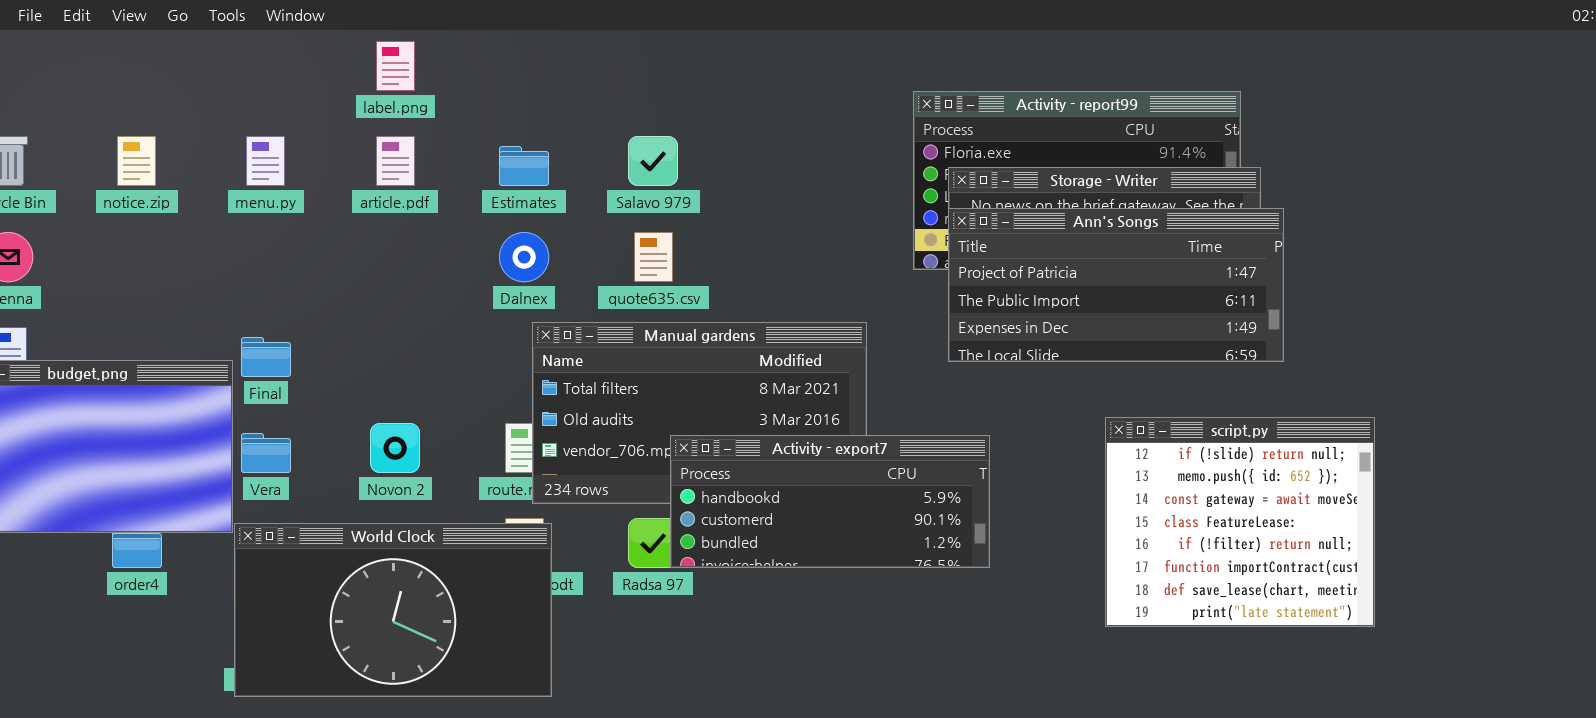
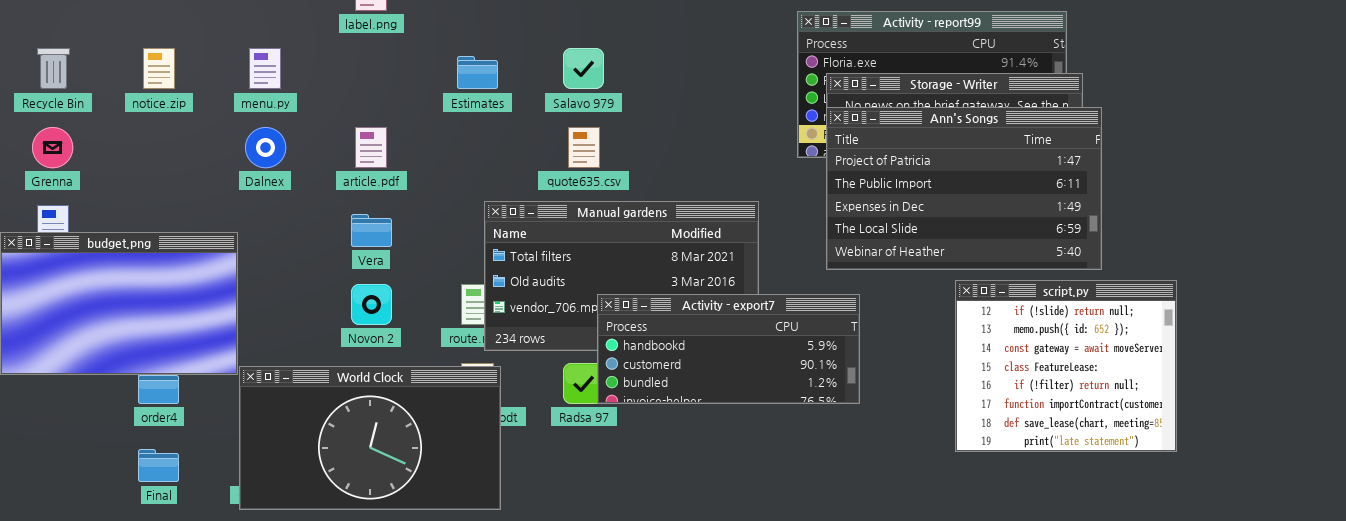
article.pdf: [376,136,415,186] -> [355,127,387,168], moved
Ann's Songs: [948,208,1284,362] -> [826,107,1102,270], resized
Dalnex: [499,232,549,282] -> [245,127,286,168], moved
Final: [241,337,291,377] -> [138,449,179,482], moved
Vera: [241,433,291,473] -> [351,214,392,247], moved

